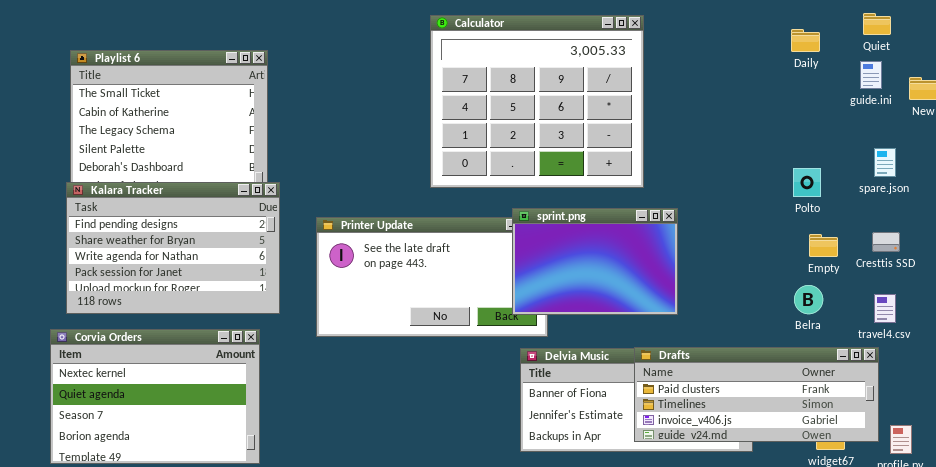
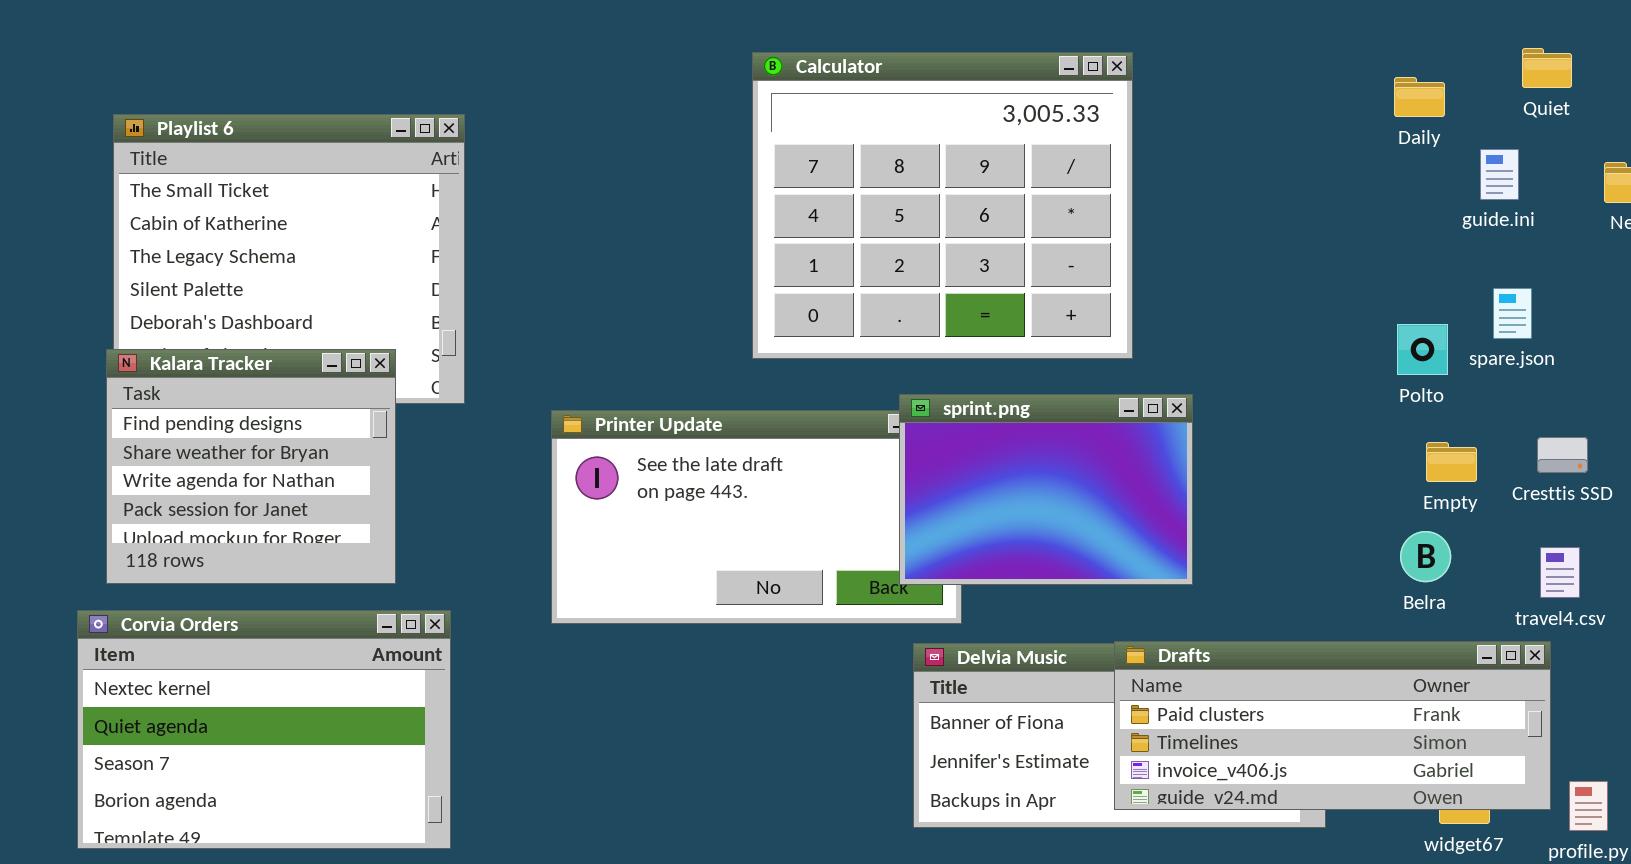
guide.ini: [860,61,882,89] -> [1480,149,1519,200], moved
spare.json: [874,148,896,177] -> [1493,288,1532,339], moved
Kalara Tracker: [66,182,280,314] -> [106,349,396,584], resized

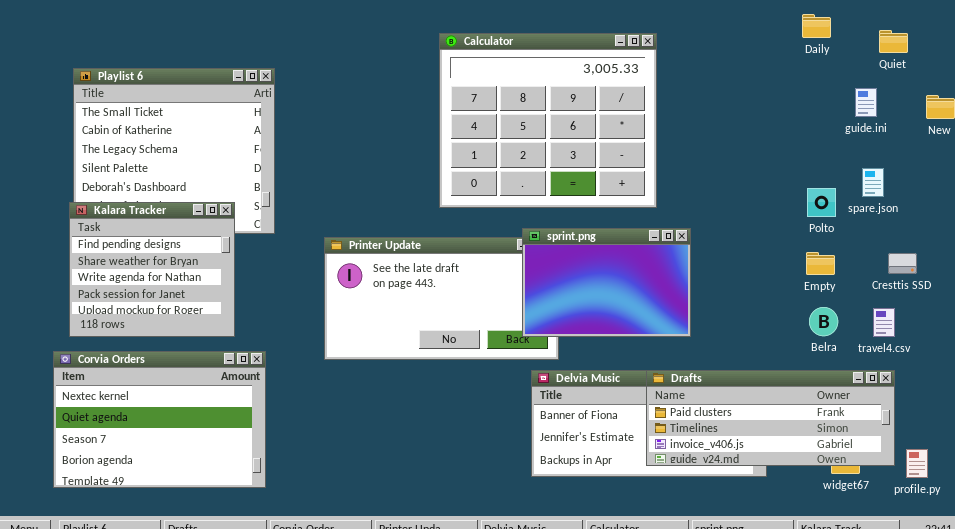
Daily: [1394,77,1445,117] -> [802,14,831,38], moved
Empty: [1426,442,1477,482] -> [806,252,835,275], moved
travel4.csv: [1540,547,1580,598] -> [873,308,895,337], moved

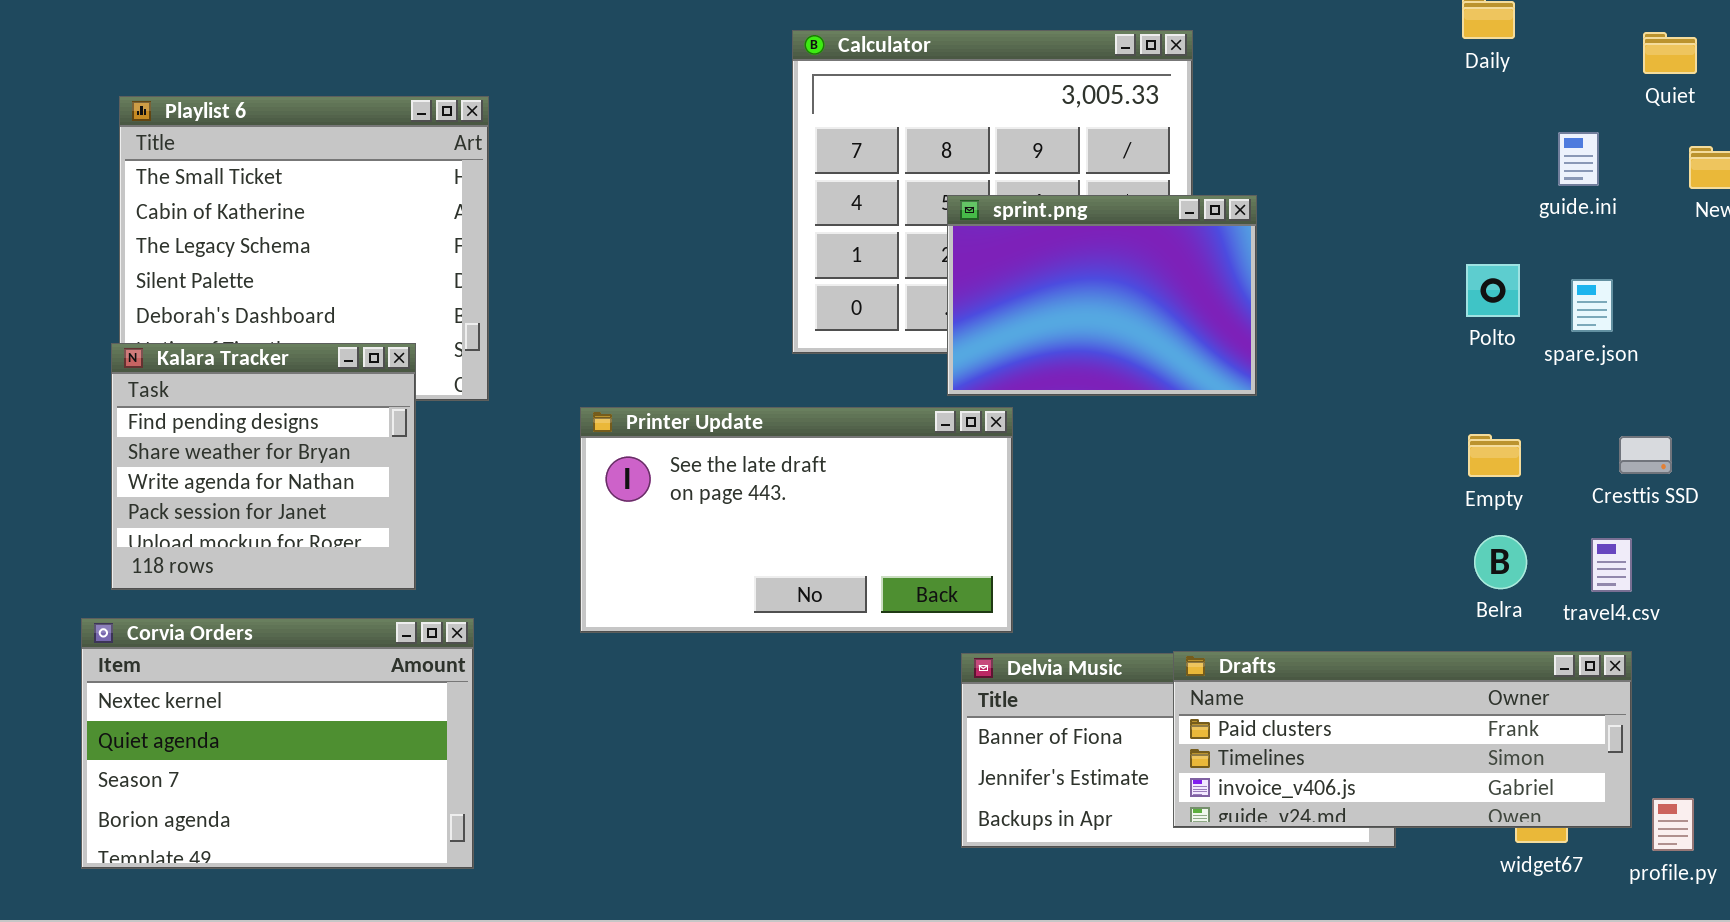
Quiet: [879,30,908,53] -> [1643,32,1697,74], moved
Polto: [807,188,836,217] -> [1466,264,1520,317], moved
sprint.png: [522,228,691,337] -> [947,195,1257,396], moved

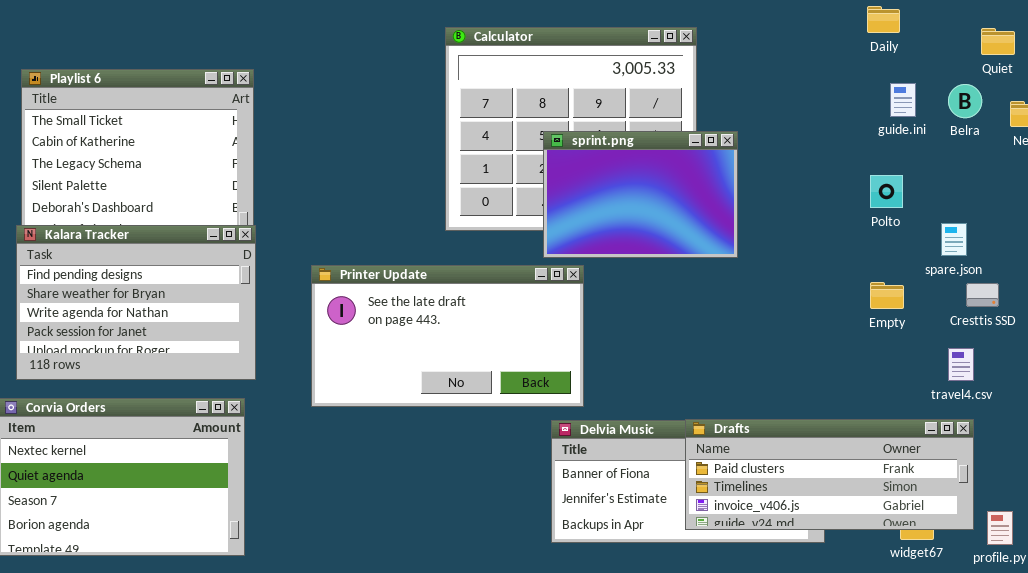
guide.ini: [1558,132,1599,186] -> [890,83,916,117], moved
spare.json: [1571,279,1613,332] -> [941,223,967,256], moved
Kalara Tracker: [111,343,416,590] -> [16,225,256,380], resized
Belra: [1474,535,1527,589] -> [948,84,982,118], moved

